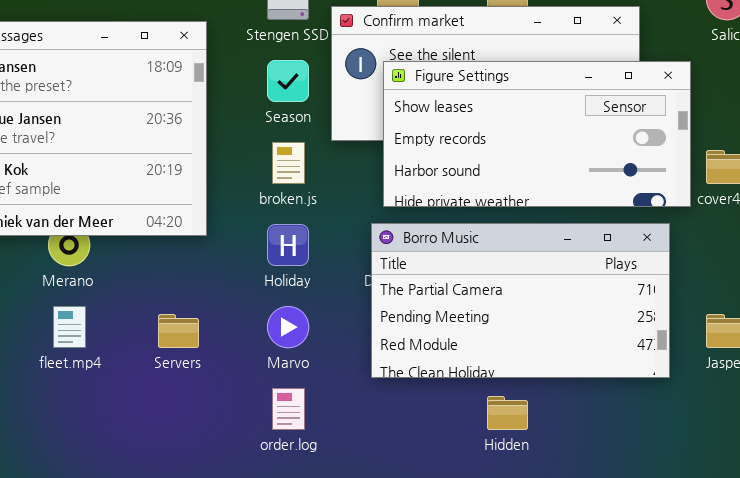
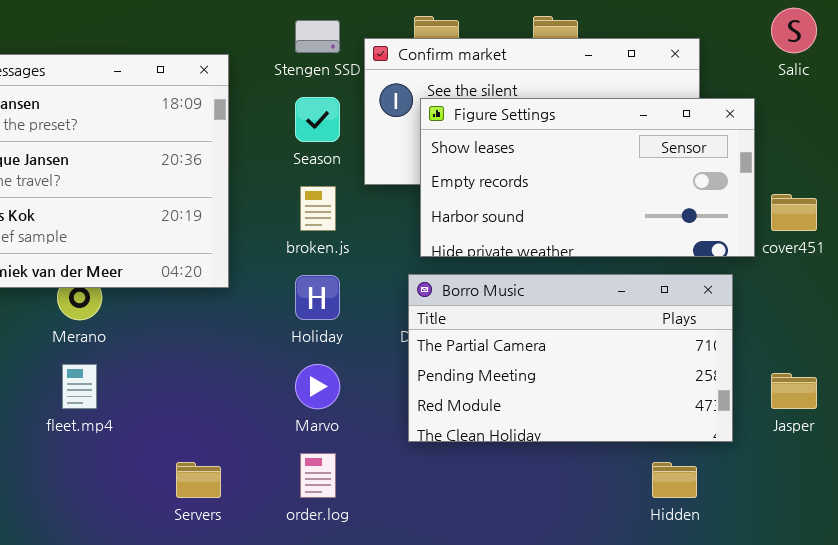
Servers: [158,314,199,348] -> [176,462,221,498], moved
Hidden: [487,396,528,430] -> [652,462,697,498], moved

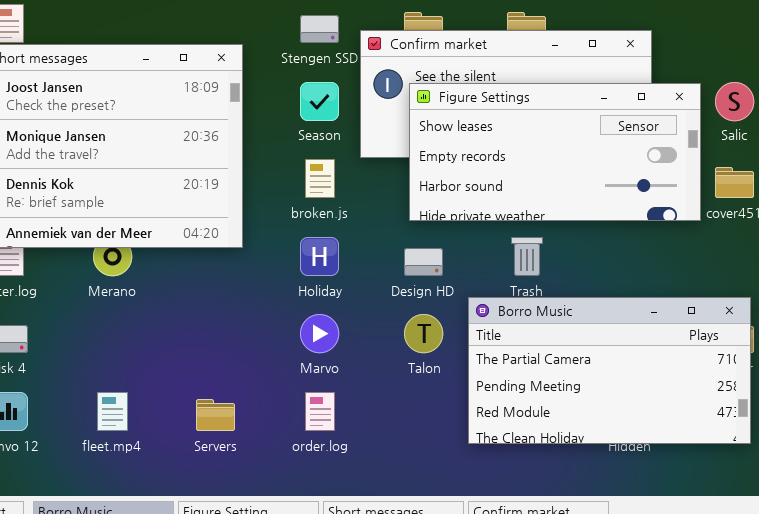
Salic: [771,8,817,53] -> [715,82,754,121], moved
Borro Music: [408,274,733,442] -> [468,297,751,444], moved
fleet.mp4: [62,364,97,409] -> [97,392,128,431], moved

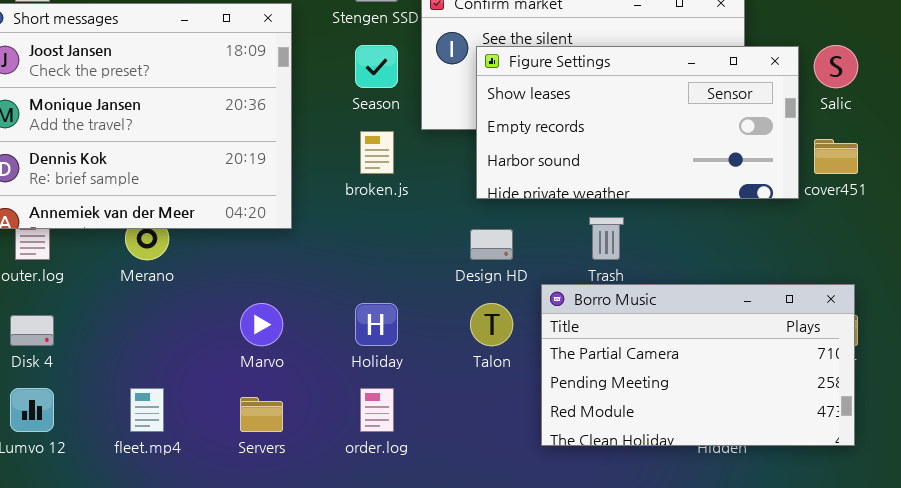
Holiday: [300,237,339,276] -> [355,303,398,346], moved
Marvo: [300,314,339,353] -> [240,303,283,346], moved

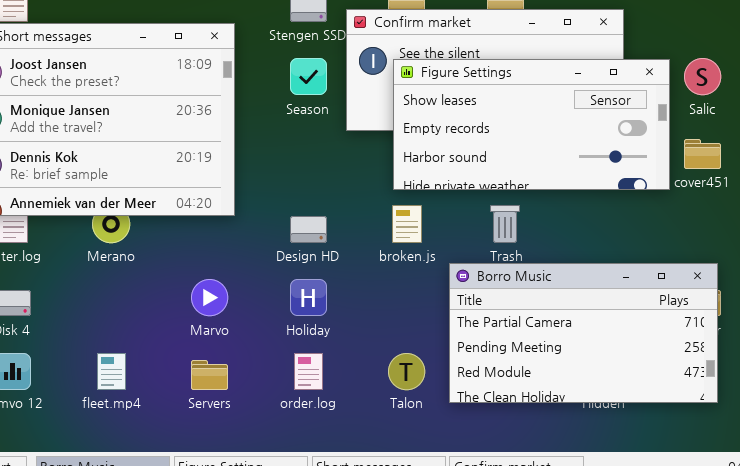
broken.js: [360,131,394,174] -> [392,205,422,243], moved
Design HD: [470,229,513,260] -> [290,216,327,243], moved
Talon: [470,303,513,346] -> [388,353,425,390], moved

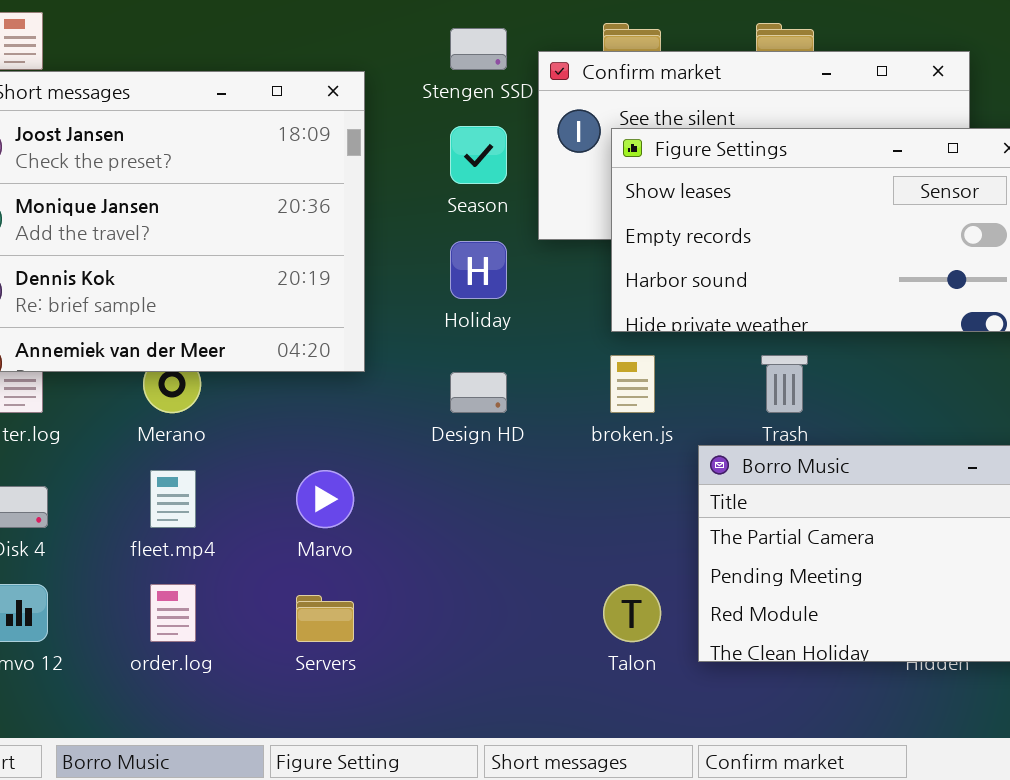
Holiday: [290,279,327,316] -> [450,241,507,299], moved
fleet.mp4: [97,353,126,390] -> [150,470,196,528], moved
order.log: [294,353,323,390] -> [150,584,196,642], moved

